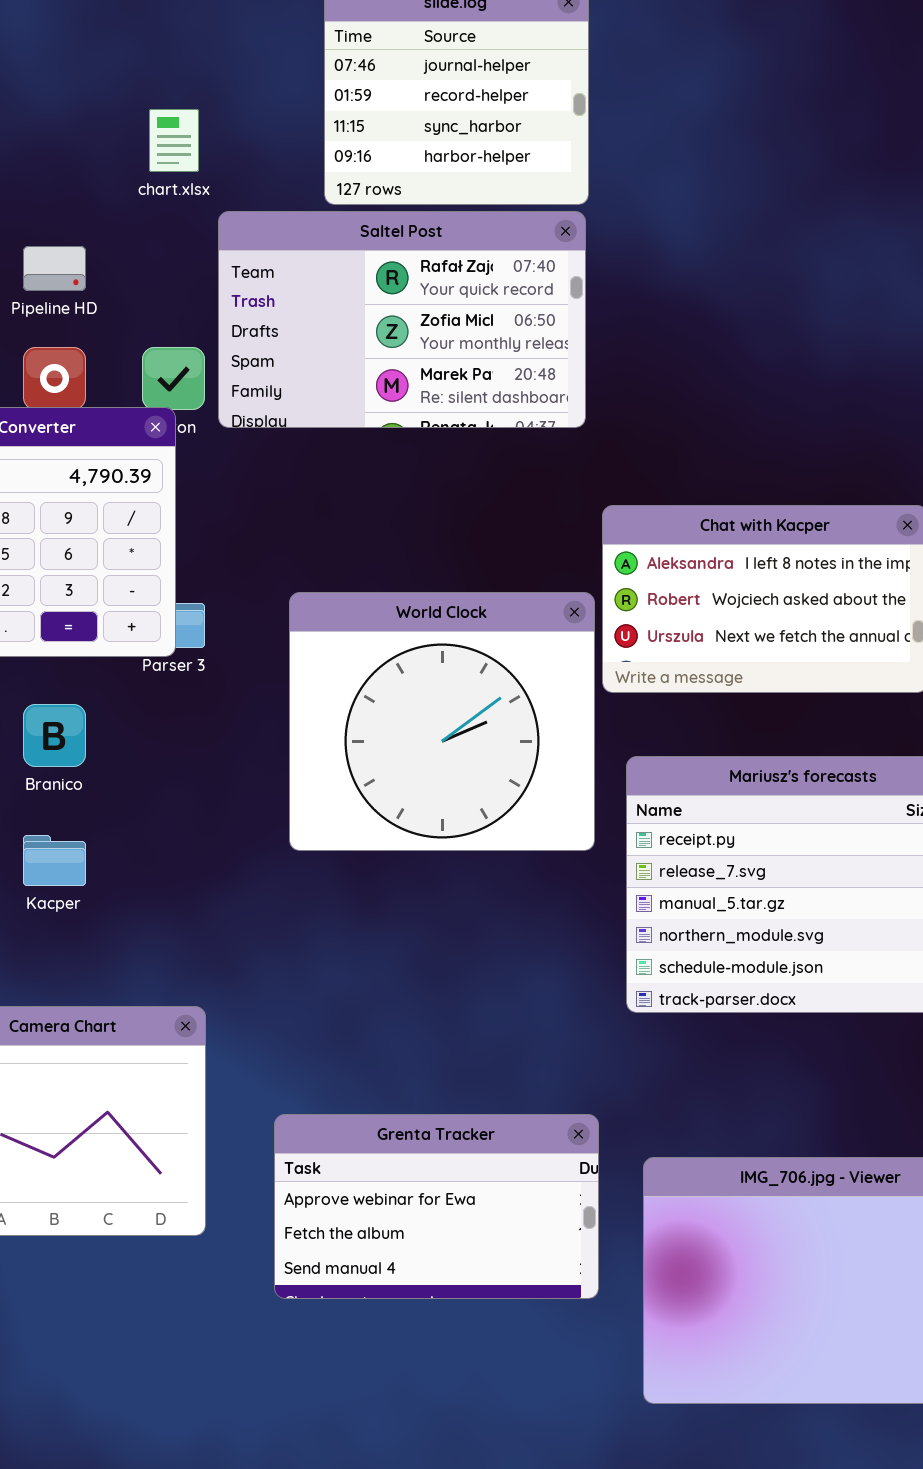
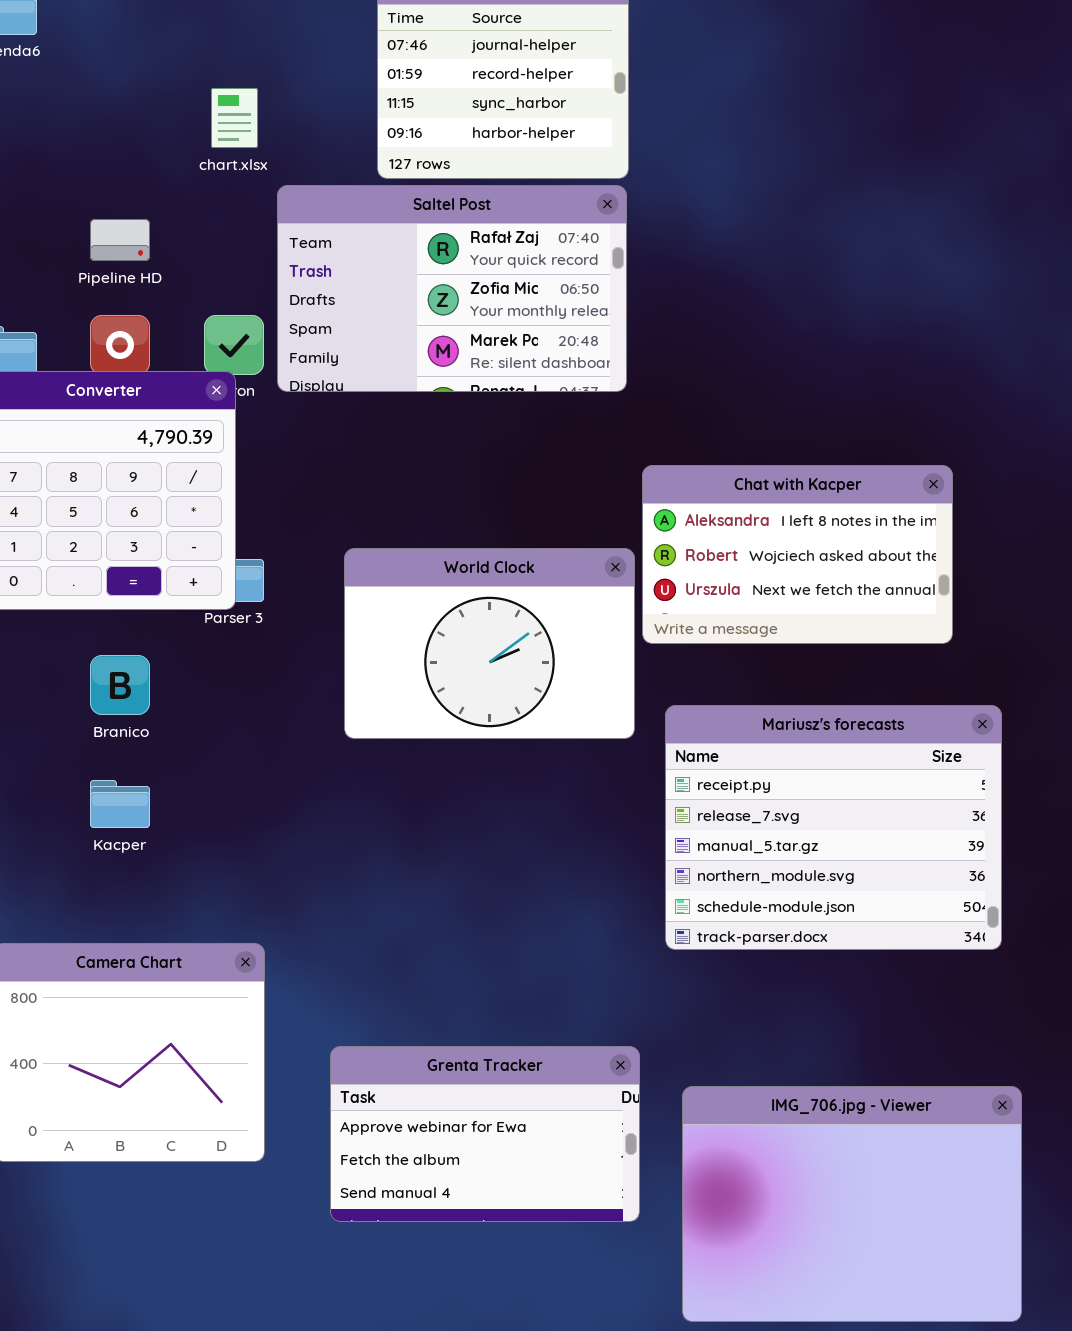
World Clock: [289,592,595,851] -> [344,548,635,739], resized

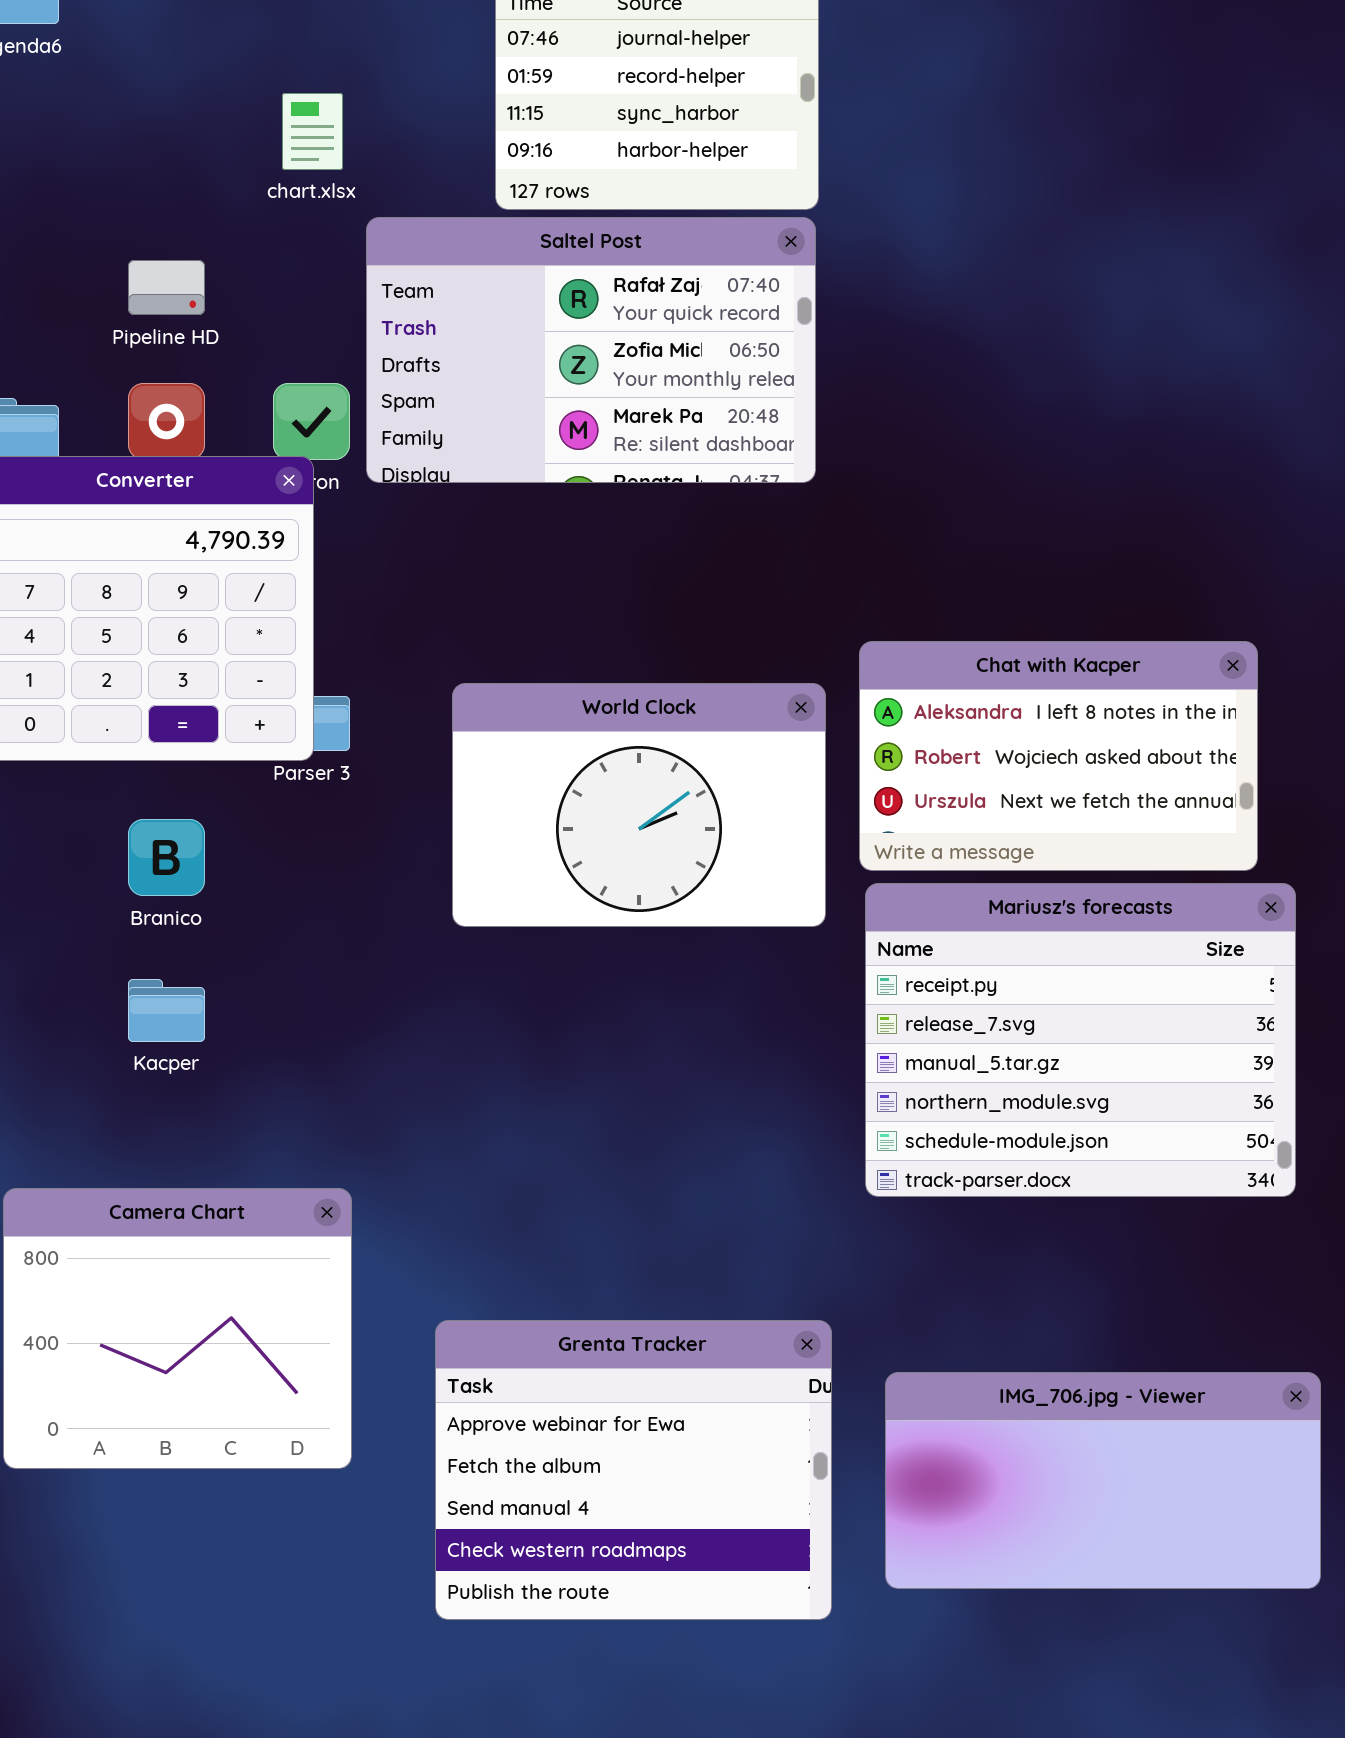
Chat with Kacper: [642,465,953,644] -> [859,641,1258,871], moved
Grenta Tracker: [330,1046,640,1222] -> [435,1320,832,1620], resized
IMG_706.jpg - Viewer: [682,1086,1022,1322] -> [885,1372,1321,1589], resized

